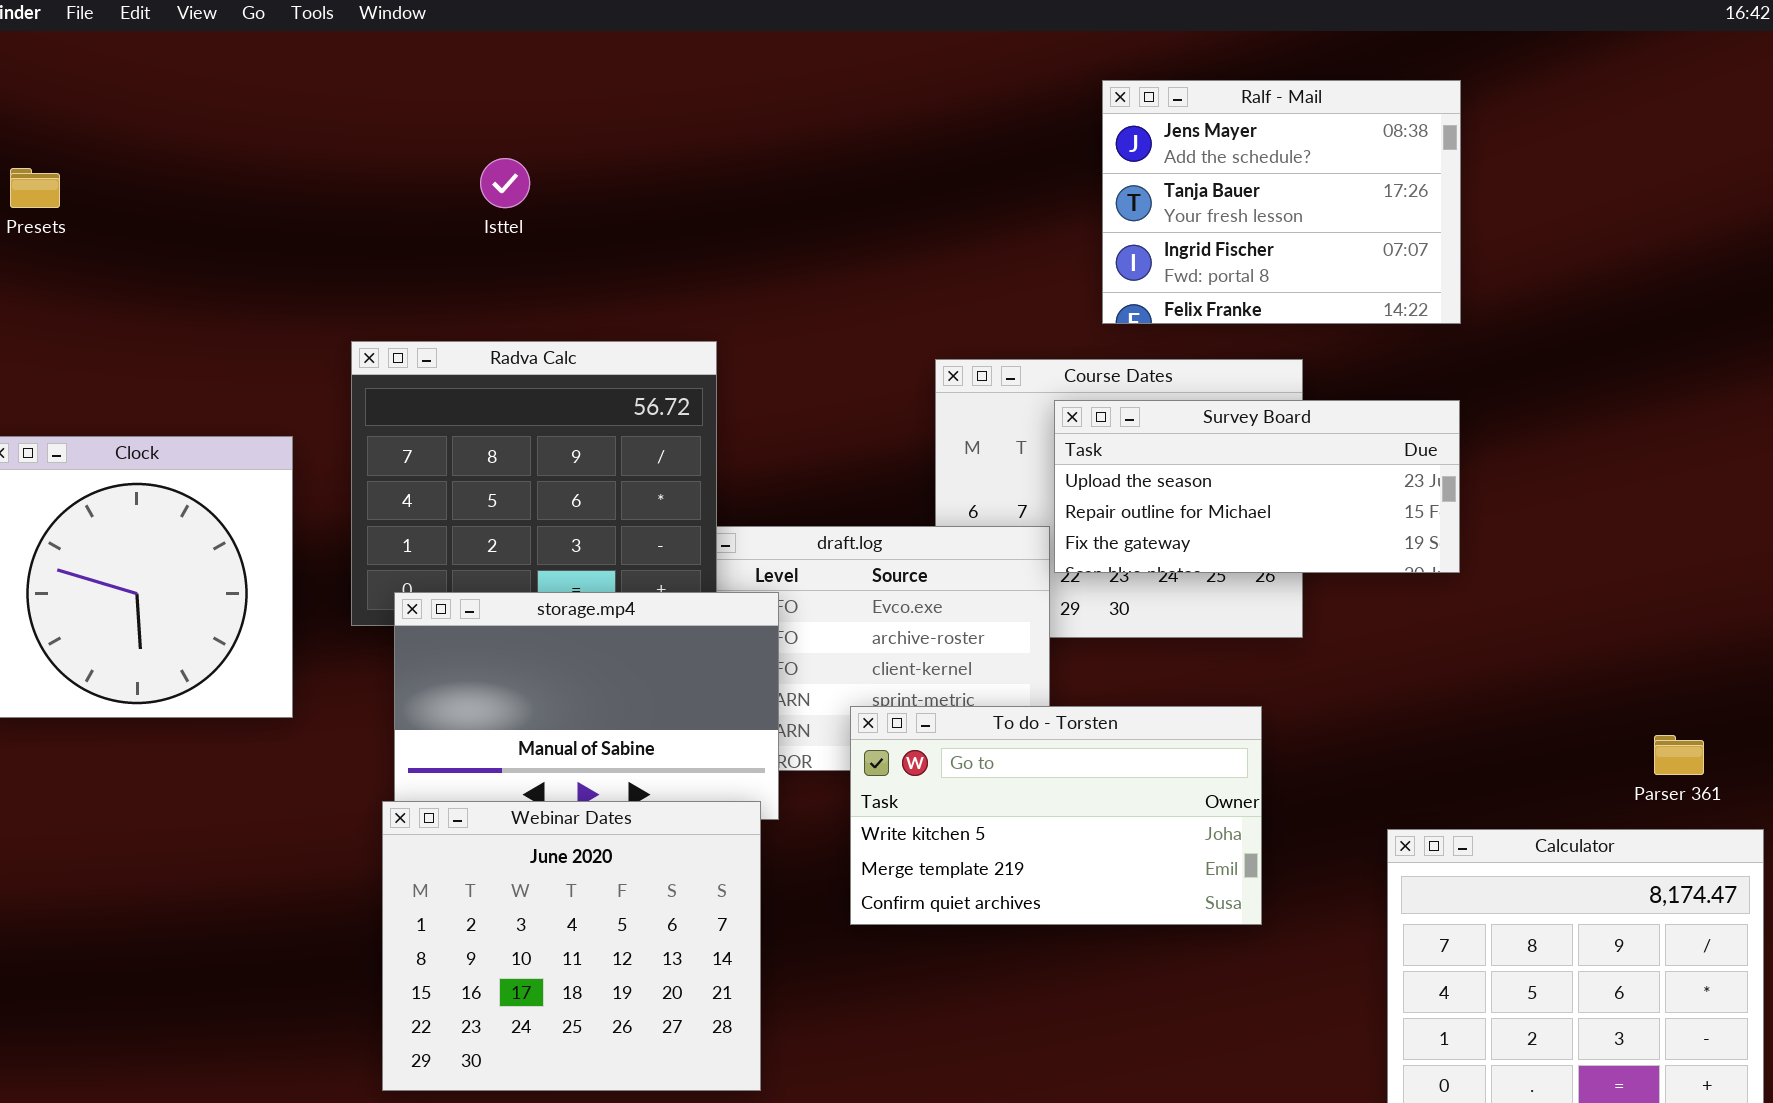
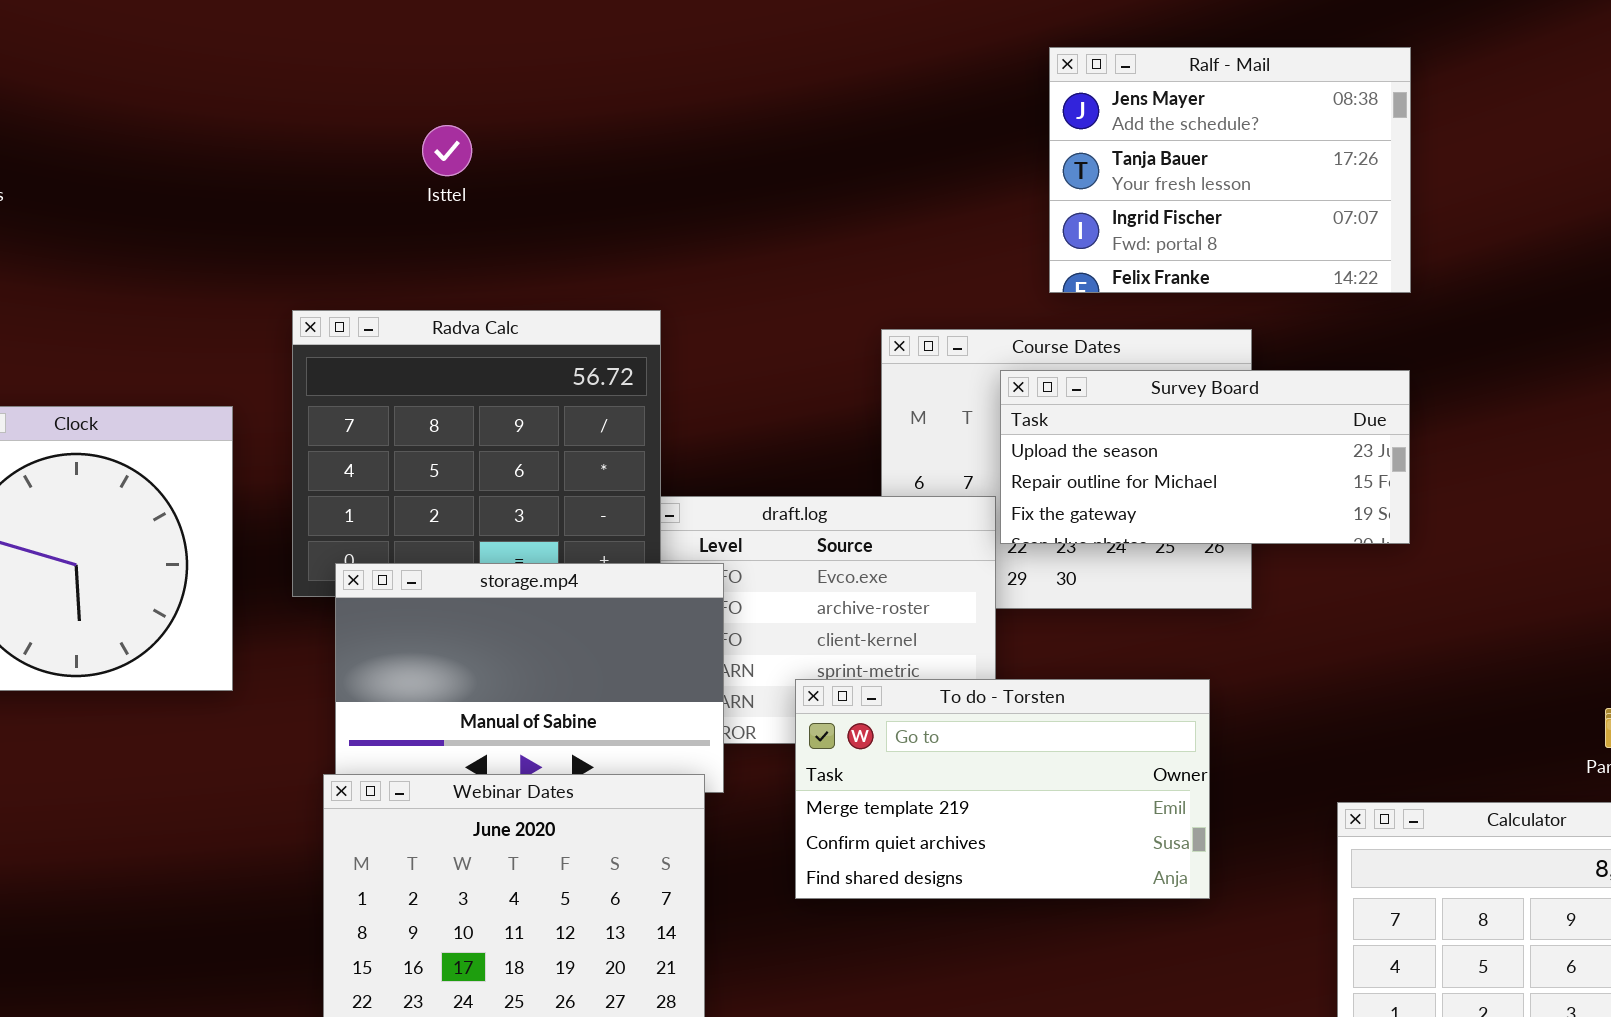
To do - Torsten: [850,706,1262,925] -> [795,679,1210,899], scrolled down 1 row

